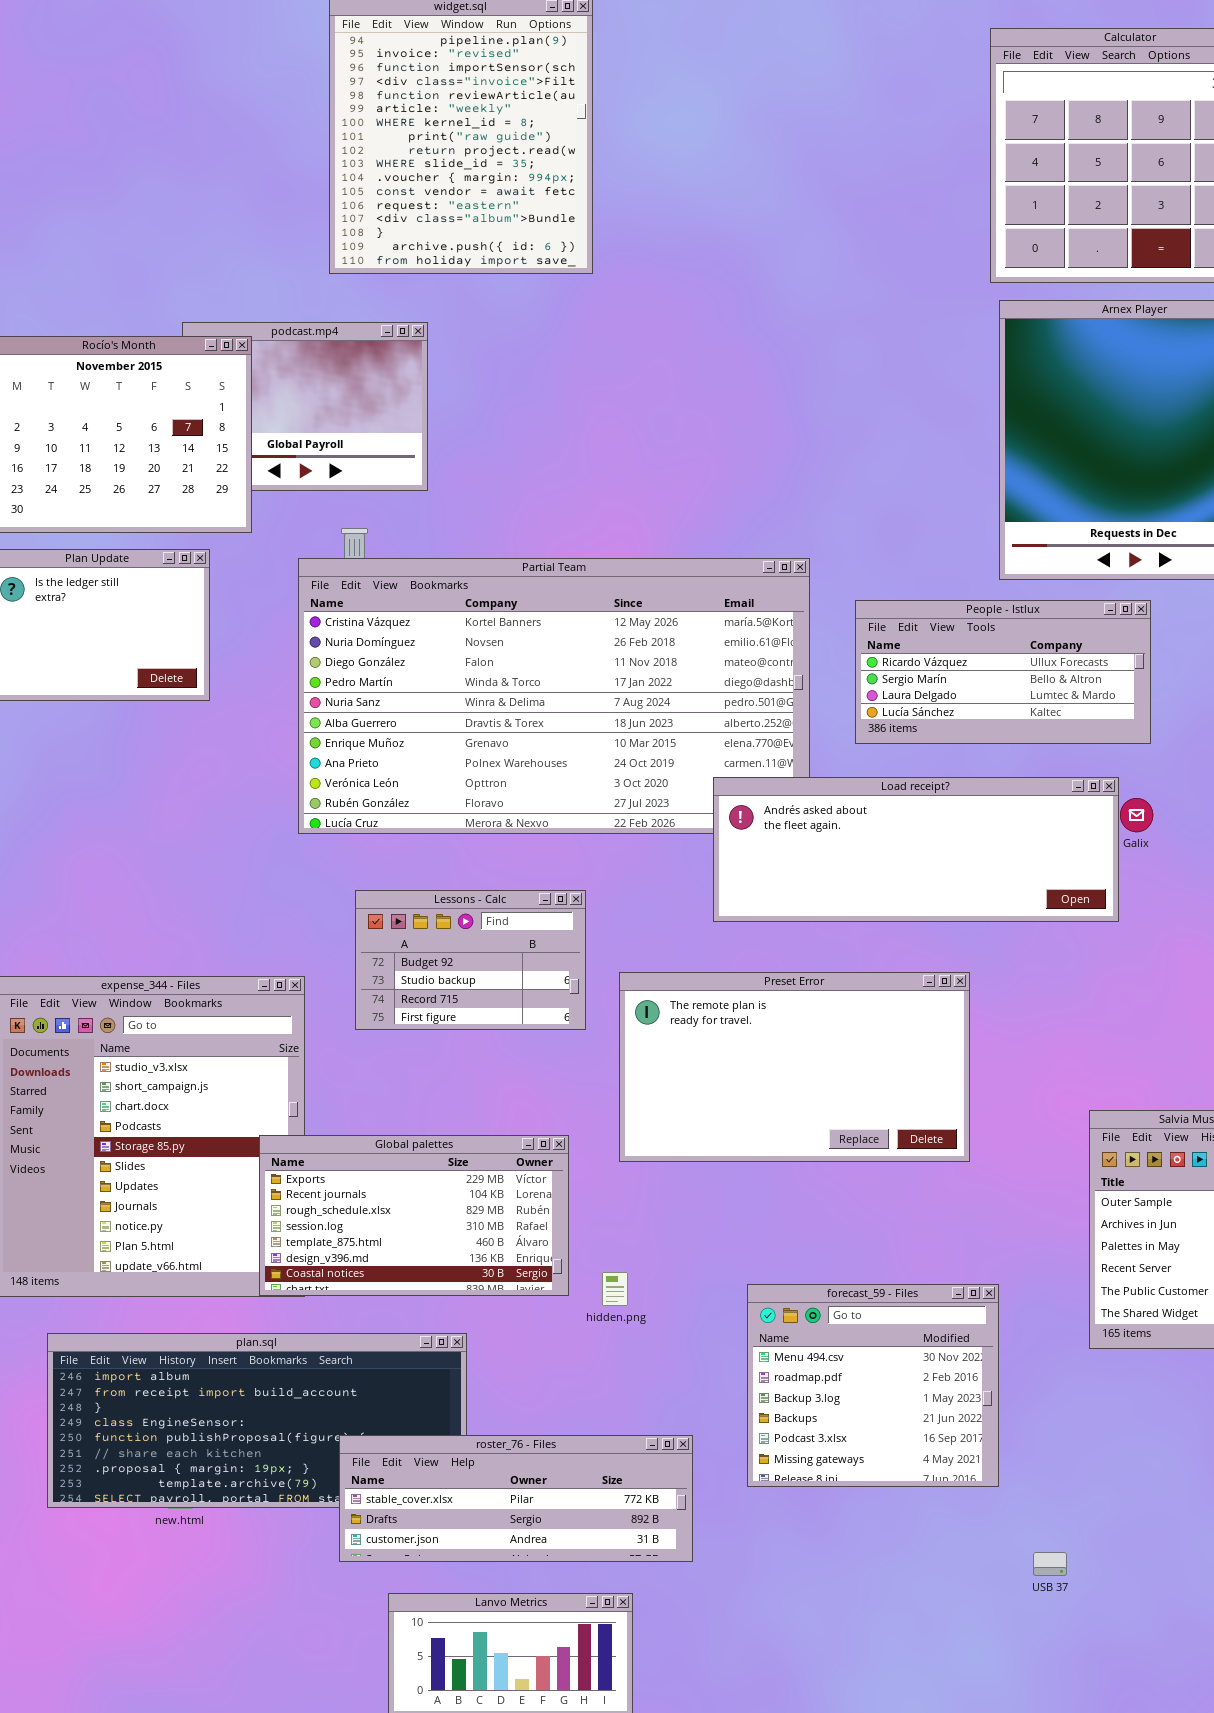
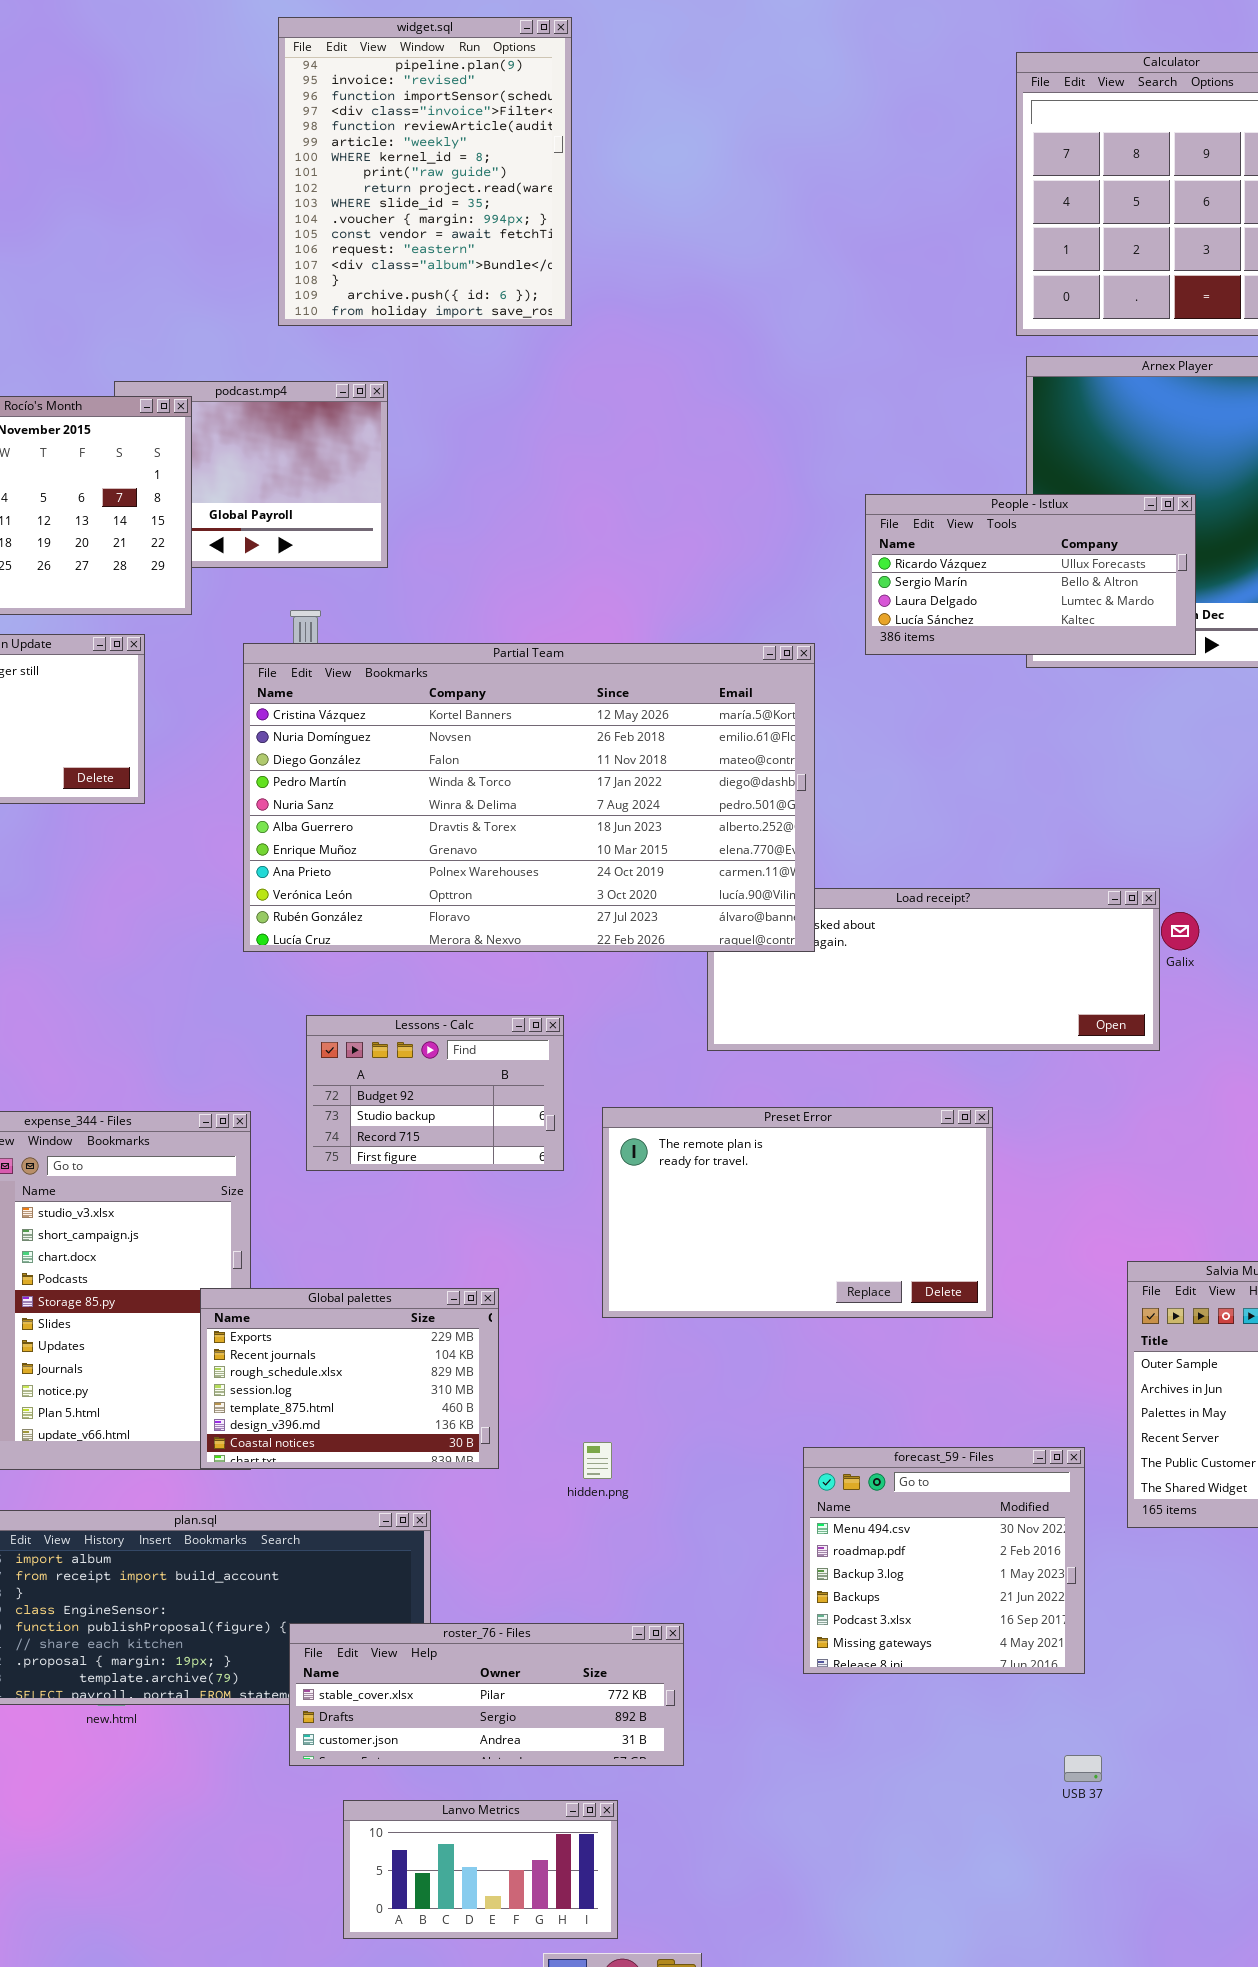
Partial Team: [298,558,810,834] -> [243,643,815,952], raised
People - Istlux: [855,600,1151,744] -> [865,494,1196,655], moved
Global palettes: [259,1135,569,1296] -> [200,1288,499,1469], resized
forecast_59 - Files: [747,1284,999,1487] -> [803,1447,1085,1674], moved

